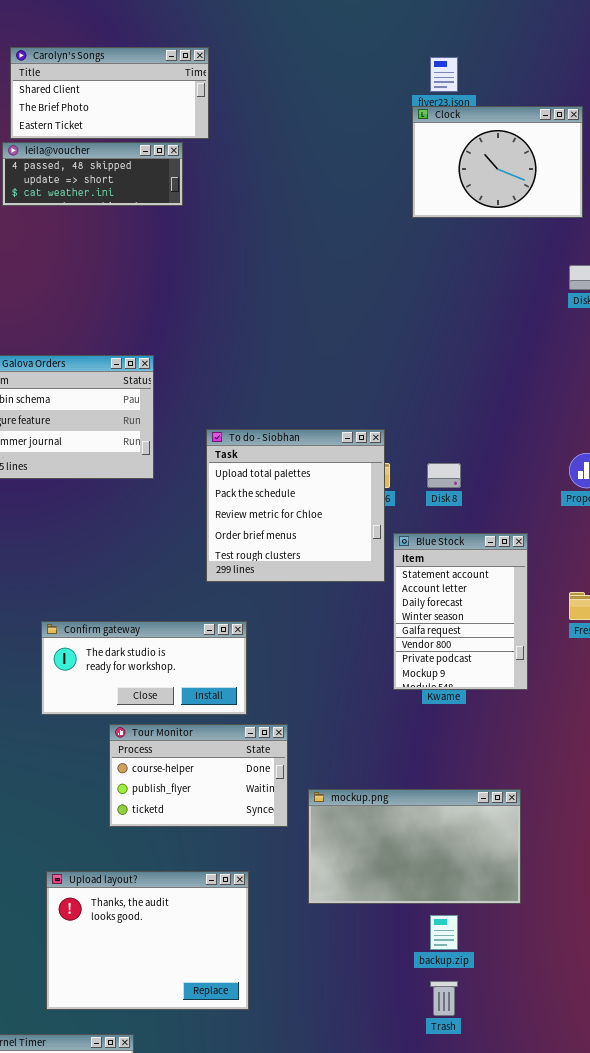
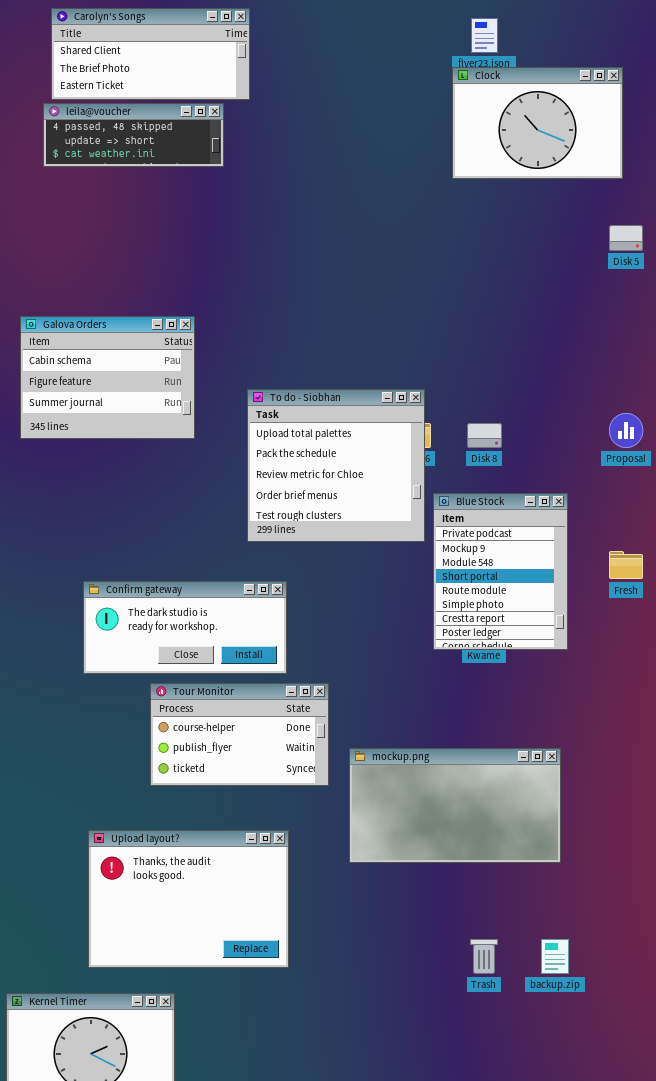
Blue Stock: [393,533,528,690] -> [433,493,568,650], scrolled down 6 rows
backup.zip: [430,915,458,950] -> [541,939,569,974], moved

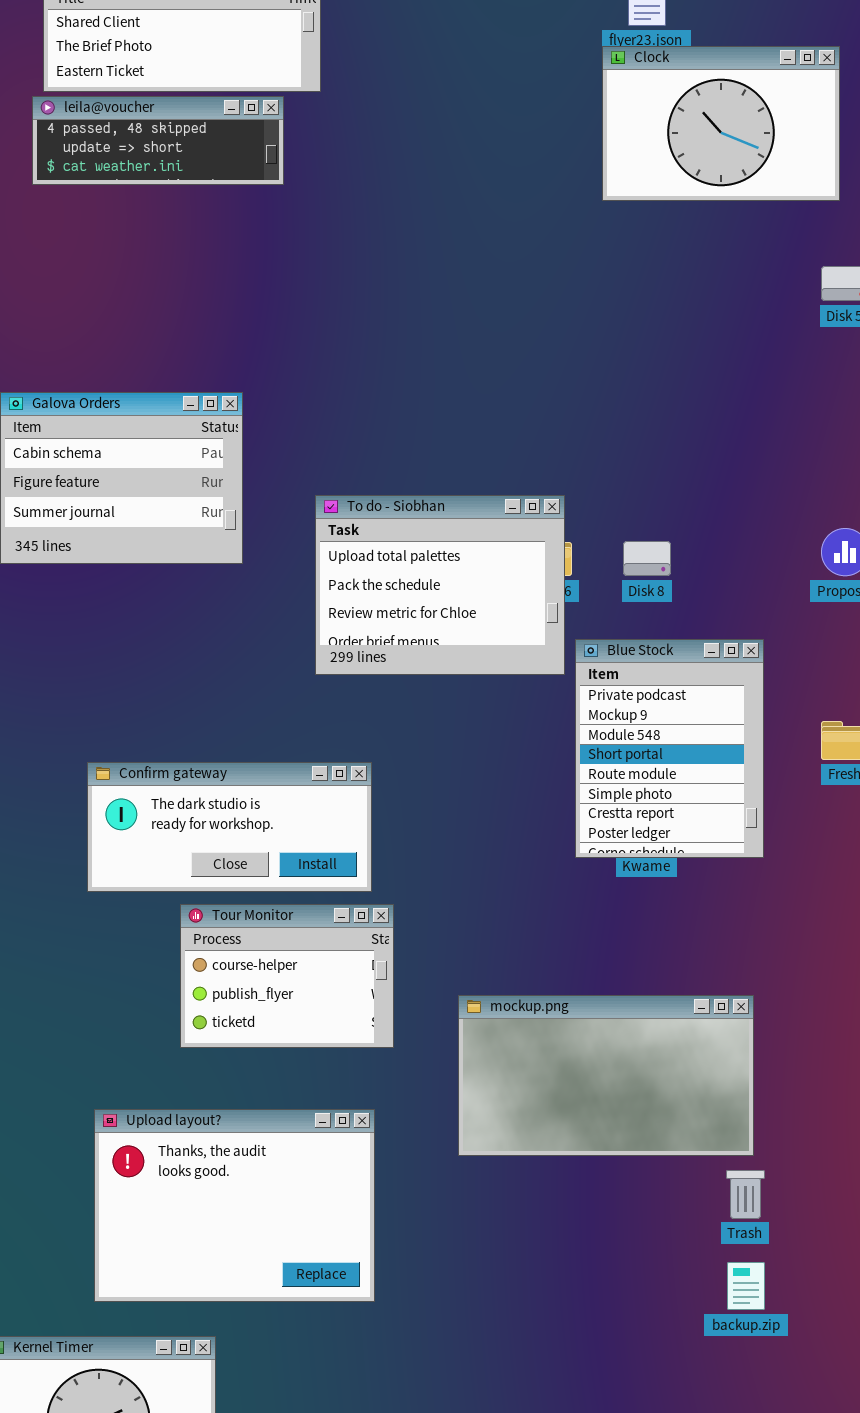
To do - Siobhan: [247,389,425,542] -> [315,495,565,675], resized
Tour Monitor: [150,683,329,786] -> [180,904,394,1048], resized
Trash: [470,939,498,974] -> [726,1170,765,1219], moved

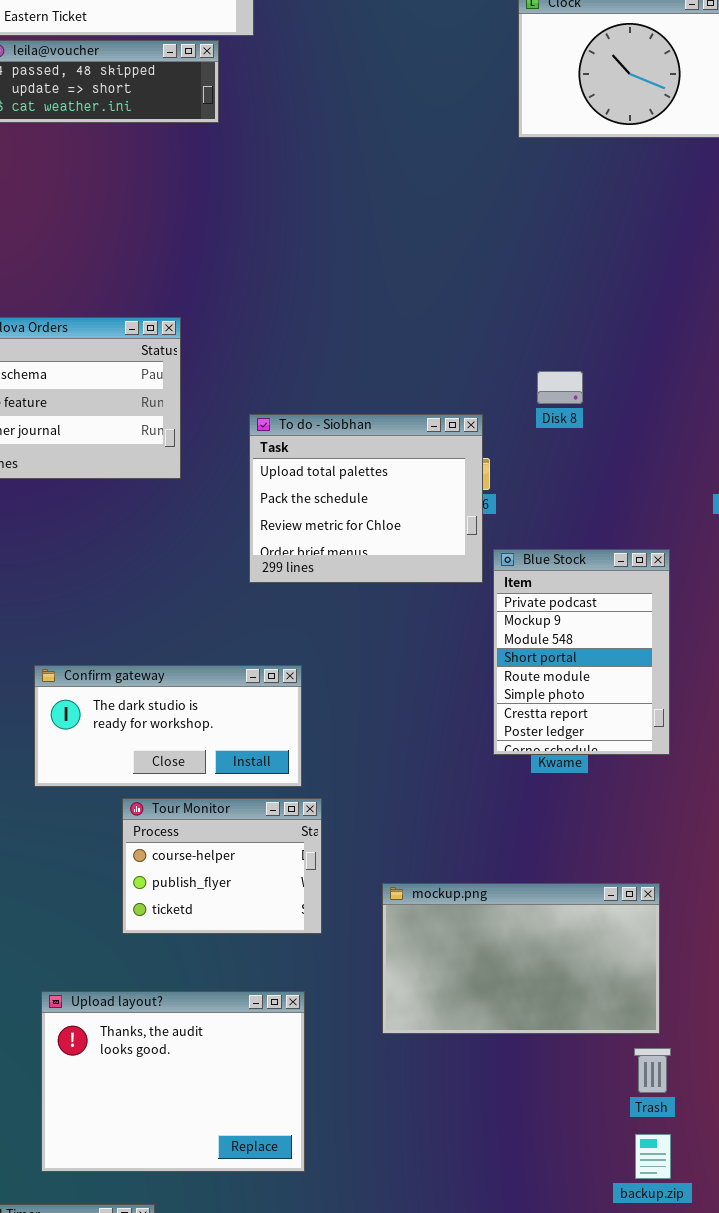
Disk 8: [623,541,671,576] -> [537,371,583,404], moved

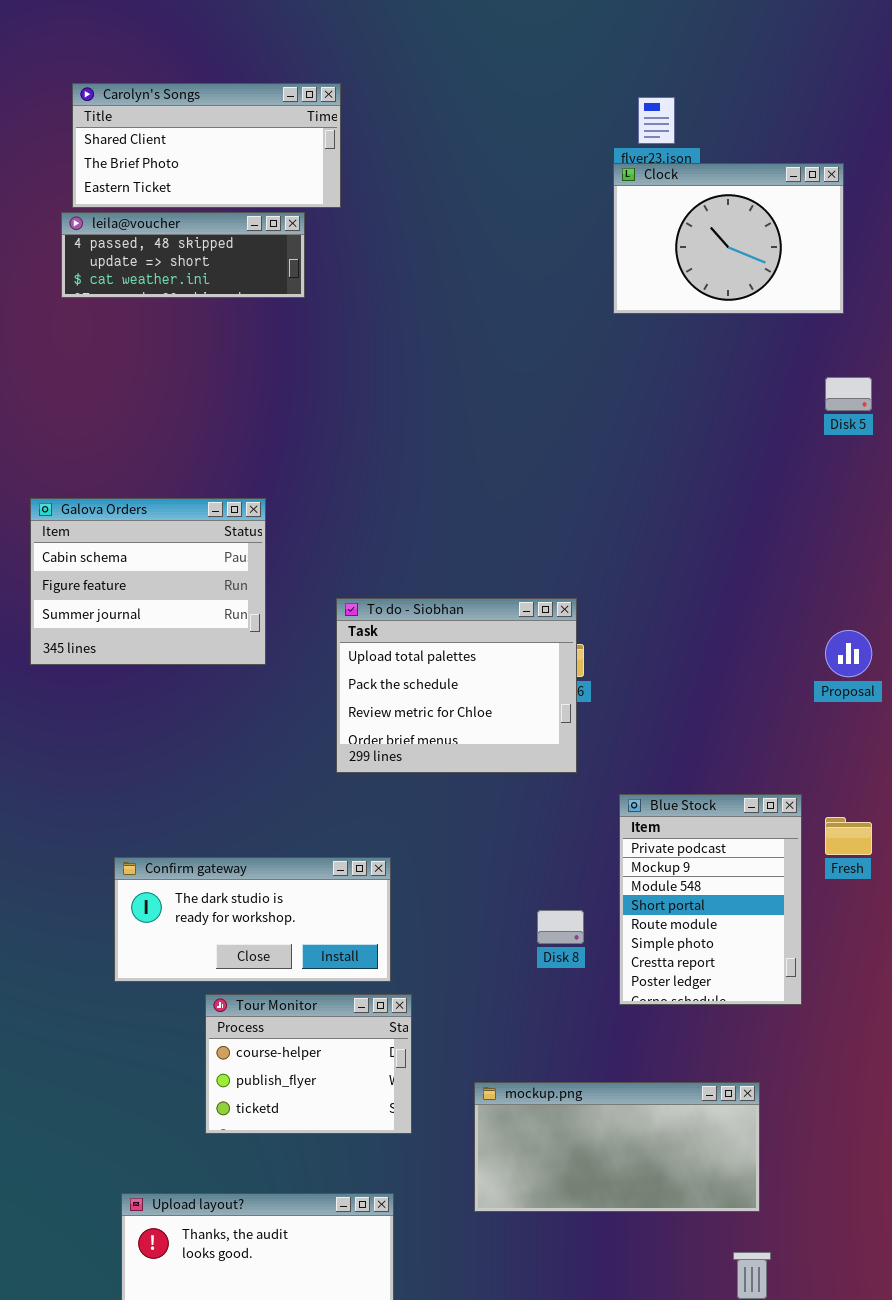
Disk 8: [537,371,583,404] -> [537,910,584,944], moved
Blue Stock: [493,549,670,755] -> [619,794,802,1005], moved
mockup.png: [382,883,660,1034] -> [474,1082,760,1212], resized

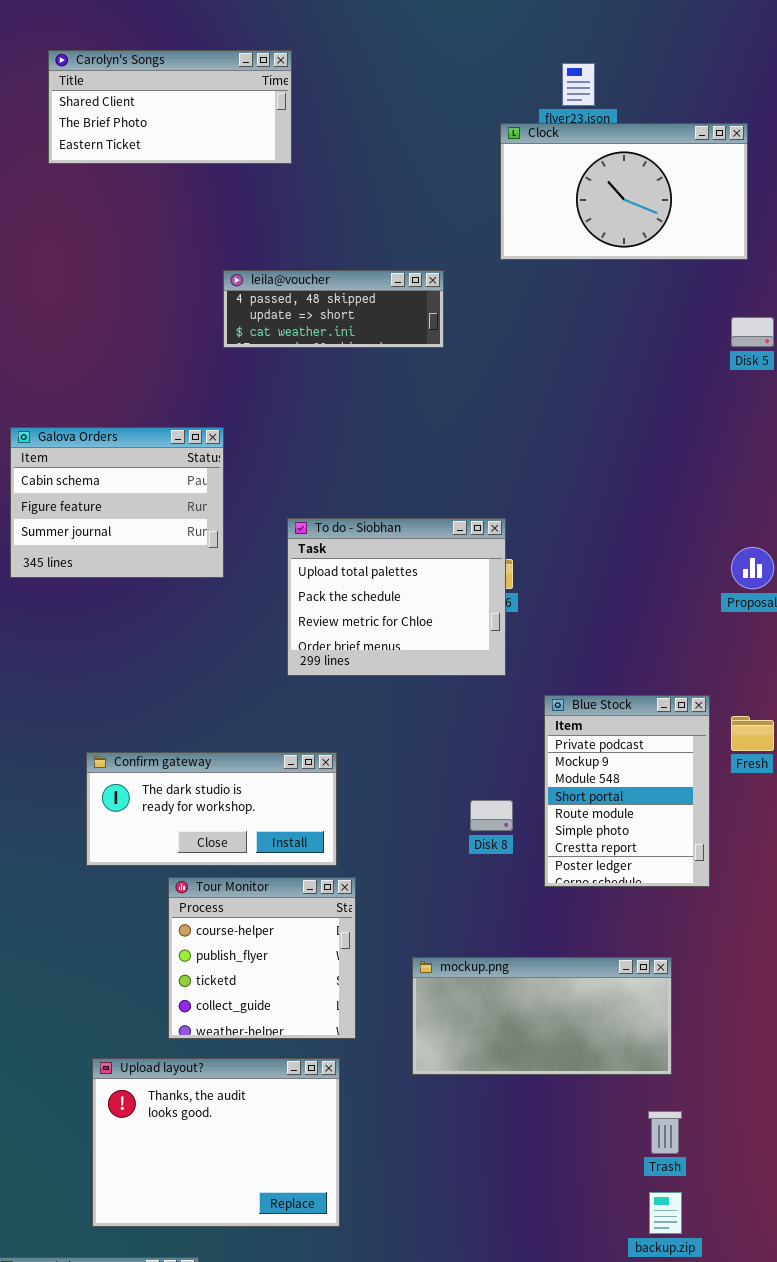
Clock: [613,163,844,314] -> [500,123,748,260], resized
leila@voucher: [61,212,305,298] -> [223,270,444,348], moved
Tour Monitor: [205,994,412,1134] -> [168,877,356,1039], resized

